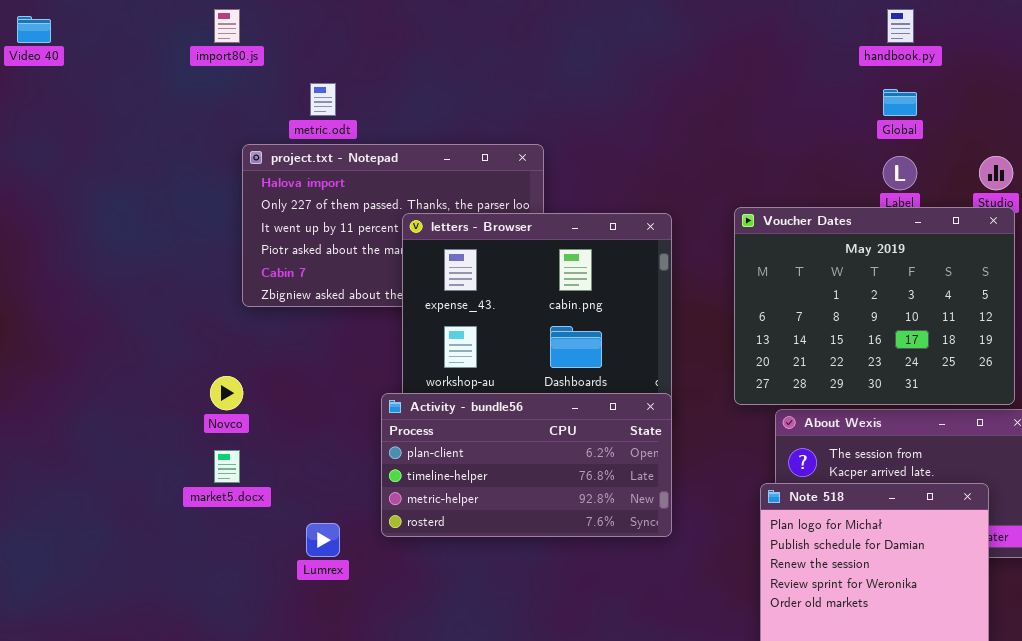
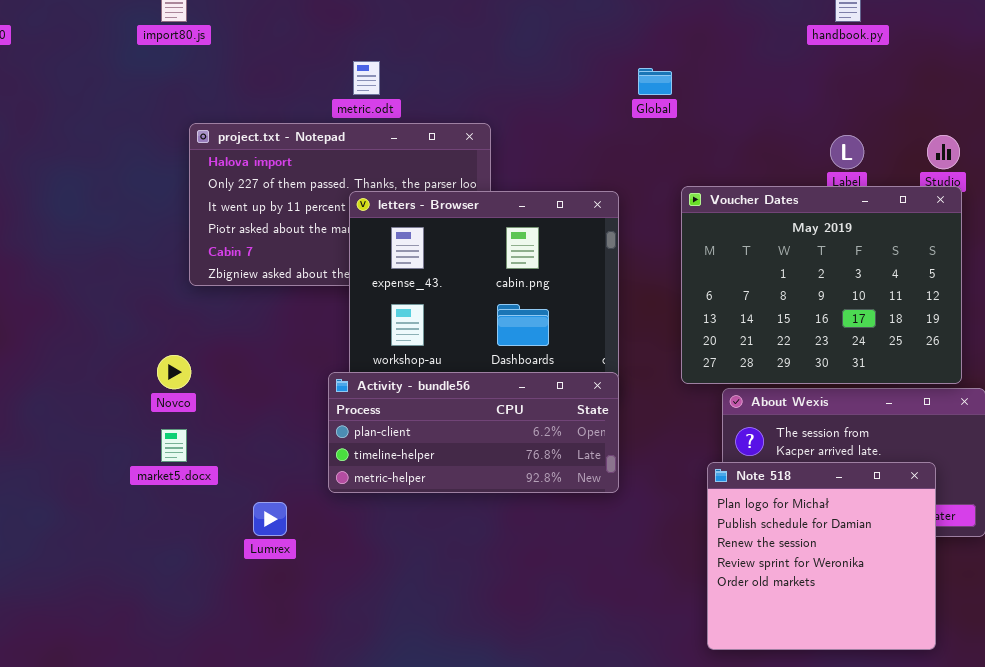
metric.odt: [310,83,336,116] -> [353,61,380,95], moved
Global: [883,89,917,116] -> [638,68,672,95], moved
Activity - bundle56: [381,393,672,537] -> [328,372,619,493], resized

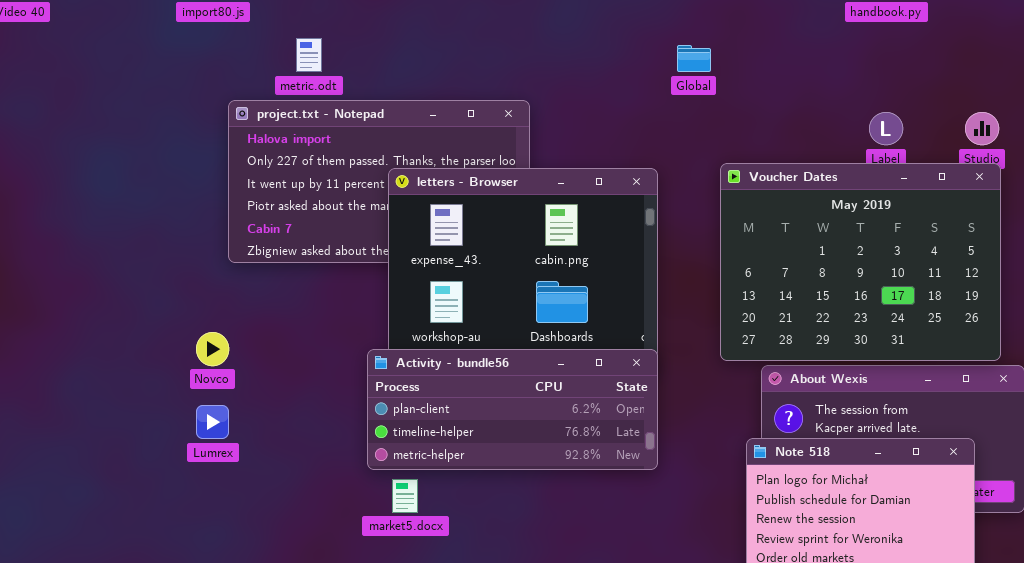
metric.odt: [353,61,380,95] -> [296,38,322,72], moved
market5.docx: [161,429,187,462] -> [392,479,418,513], moved
Lumrex: [253,502,287,536] -> [196,405,229,439], moved

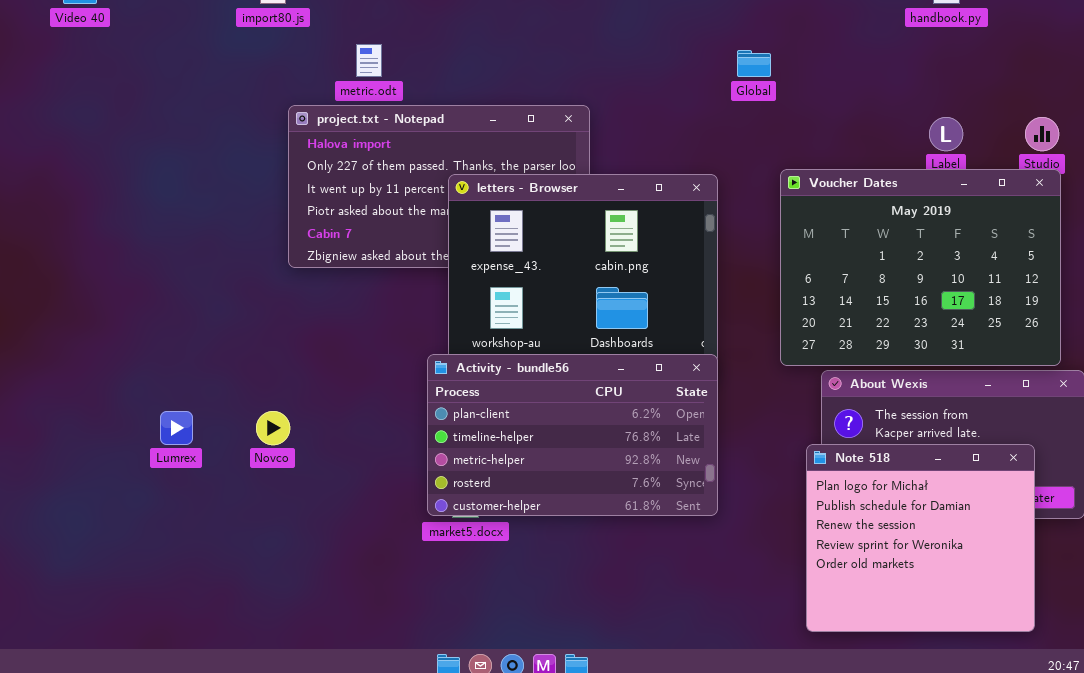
Novco: [196,332,229,366] -> [256,411,290,445], moved
Activity - bundle56: [367,349,658,470] -> [427,354,718,516], resized
Lumrex: [196,405,229,439] -> [160,411,193,445], moved

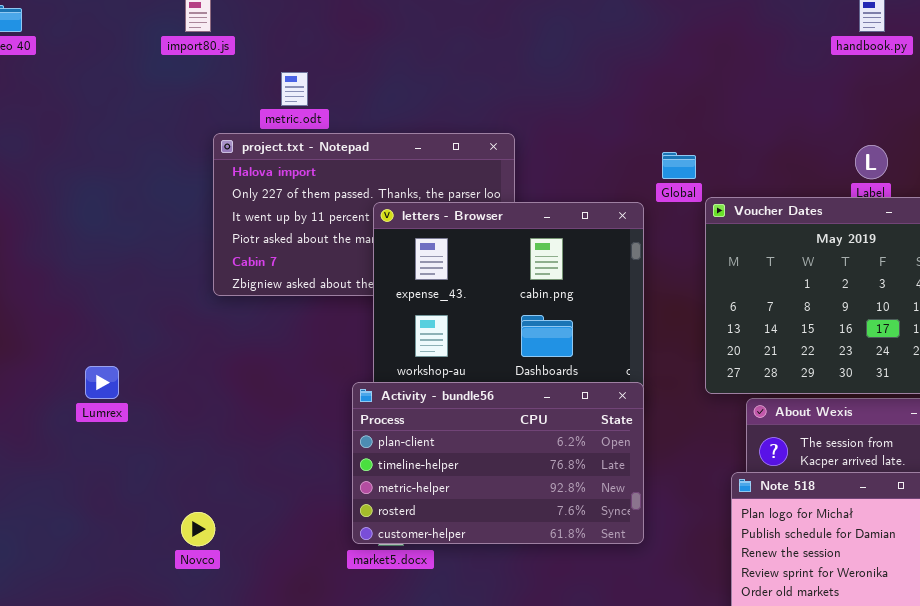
Global: [737,50,771,77] -> [662,152,696,179], moved
Lumrex: [160,411,193,445] -> [85,366,119,399], moved
Novco: [256,411,290,445] -> [181,512,215,546], moved

